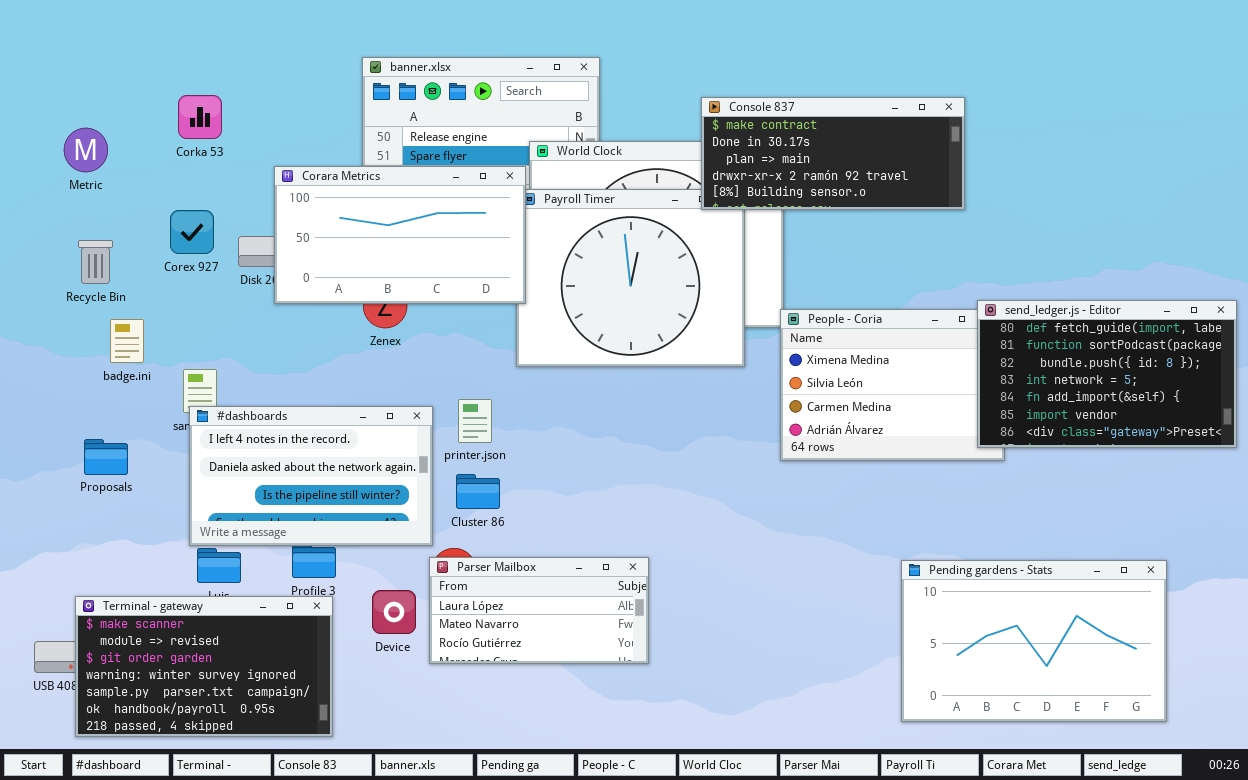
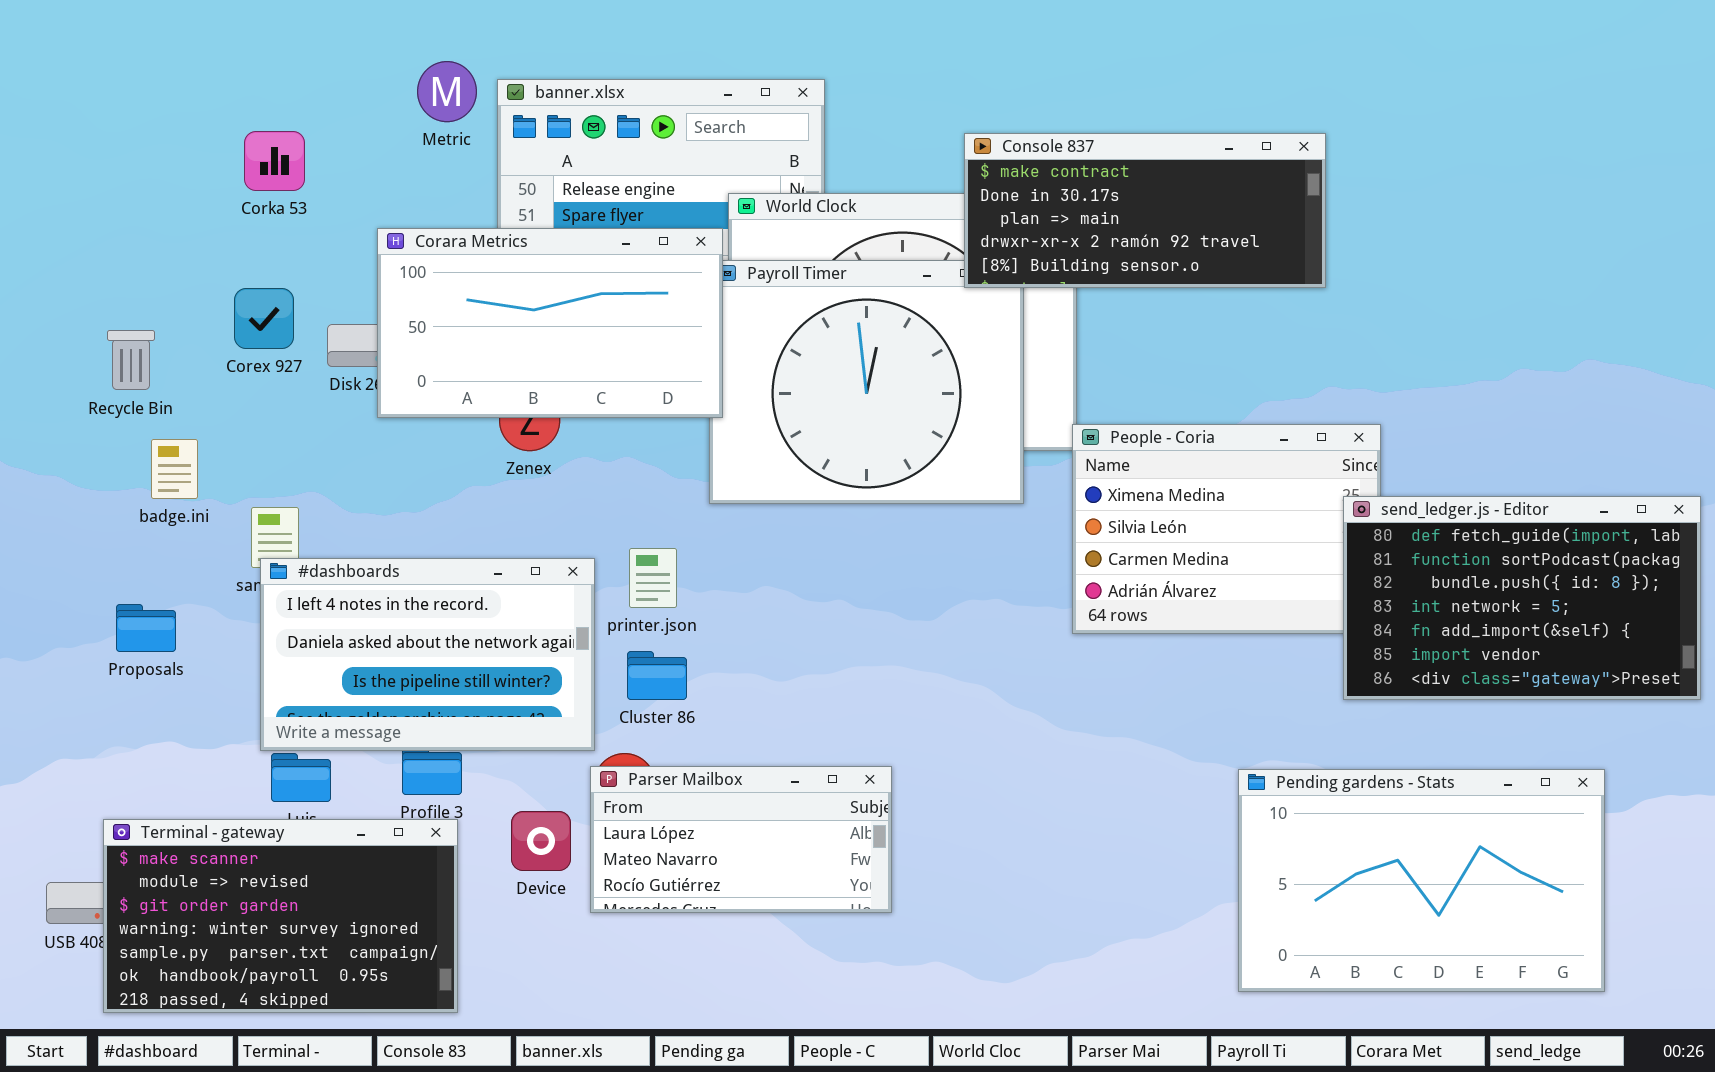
Metric: [64,128,108,172] -> [417,61,477,122], moved
send_ledger.js - Editor: [977,300,1237,448] -> [1343,496,1701,700], moved

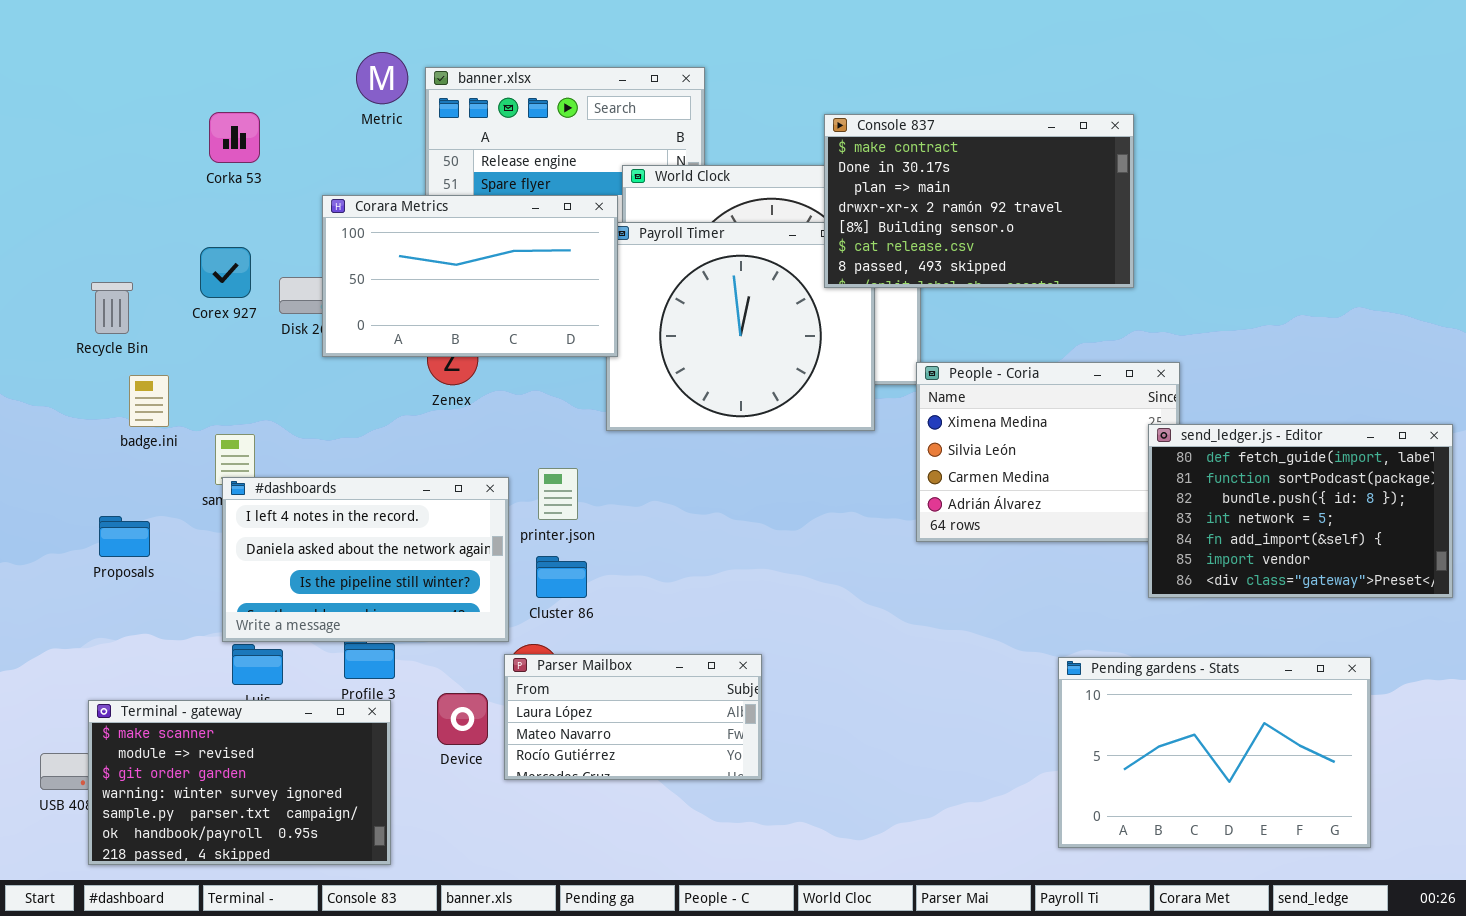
Console 837: [964,133,1326,288] -> [824,114,1134,288], resized

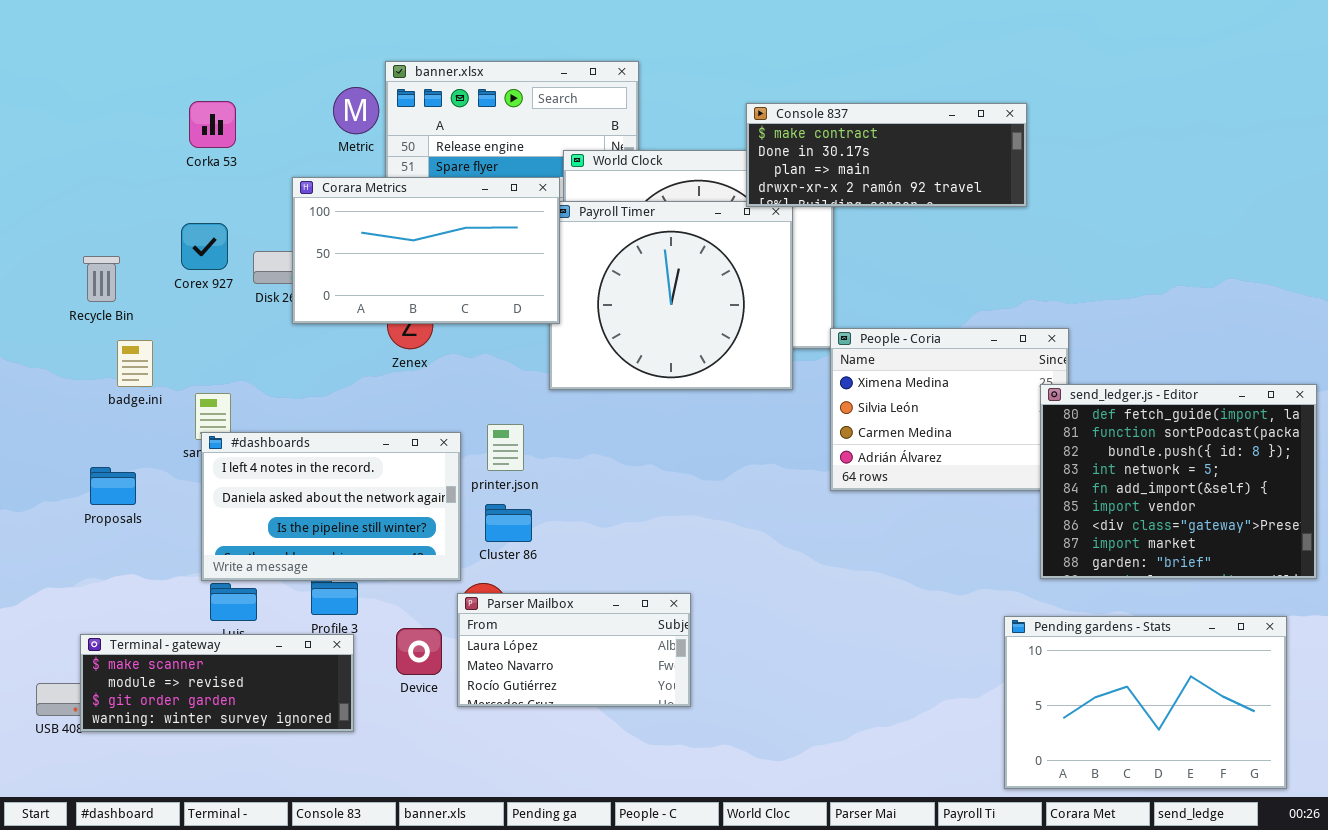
Metric: [356,52,408,104] -> [333,87,379,134], moved
Console 837: [824,114,1134,288] -> [746,103,1027,207], resized
send_ledger.js - Editor: [1148,424,1453,598] -> [1040,384,1317,579], resized
Pending gardens - Stats: [1058,657,1371,848] -> [1004,616,1287,789], moved
Terminal - gateway: [88,700,391,865] -> [80,634,354,732], resized

